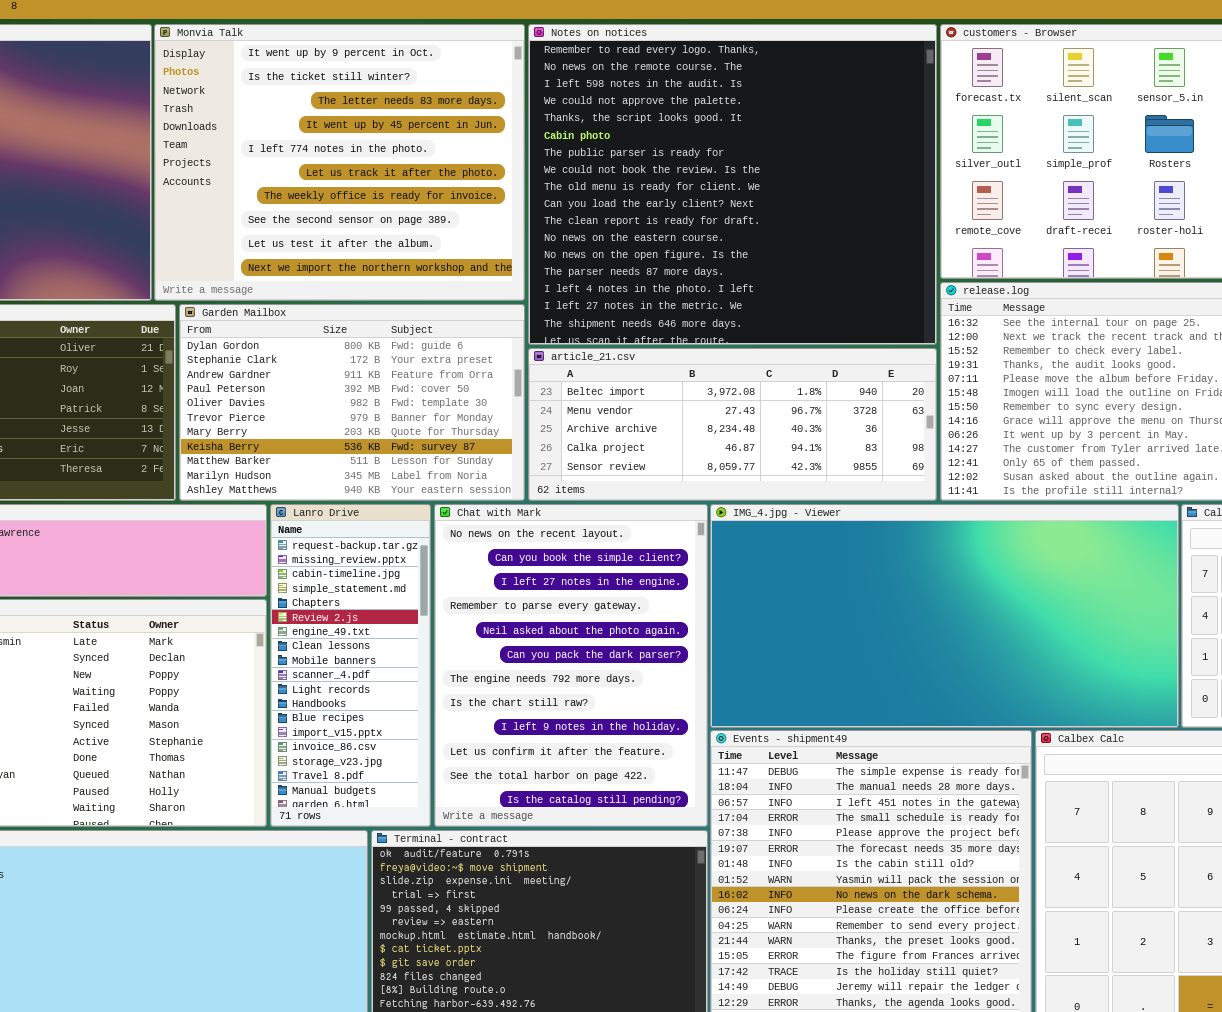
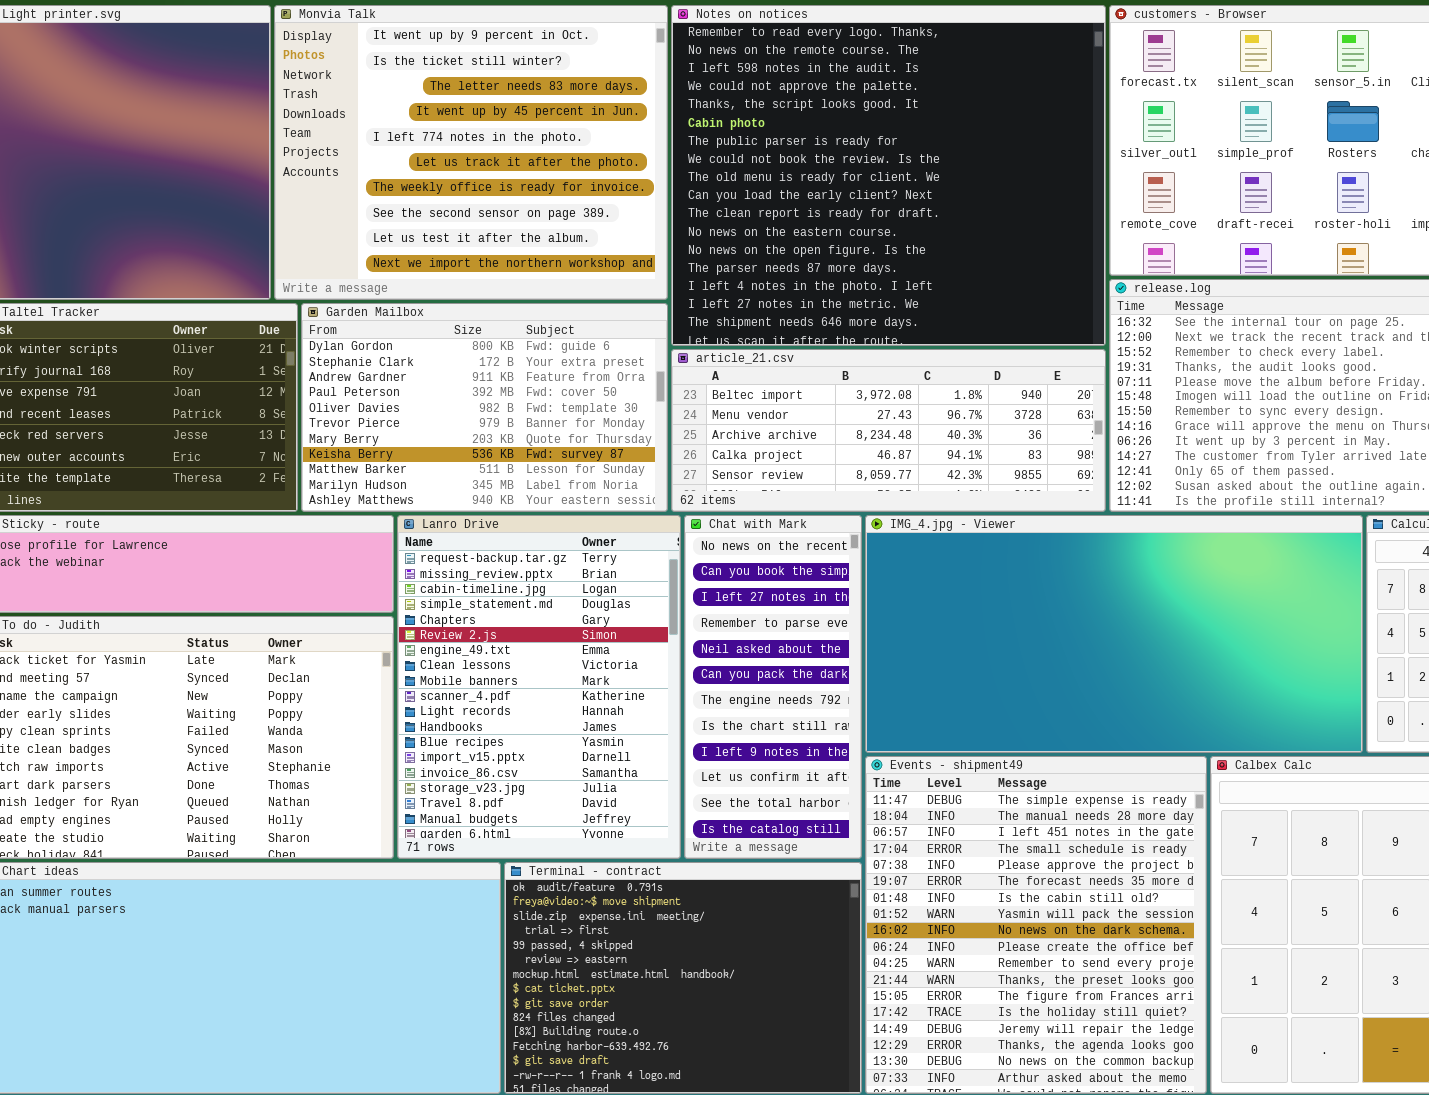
Lanro Drive: [270,504,431,827] -> [397,515,681,859], resized
Chat with Mark: [434,504,708,827] -> [684,515,862,859], resized

